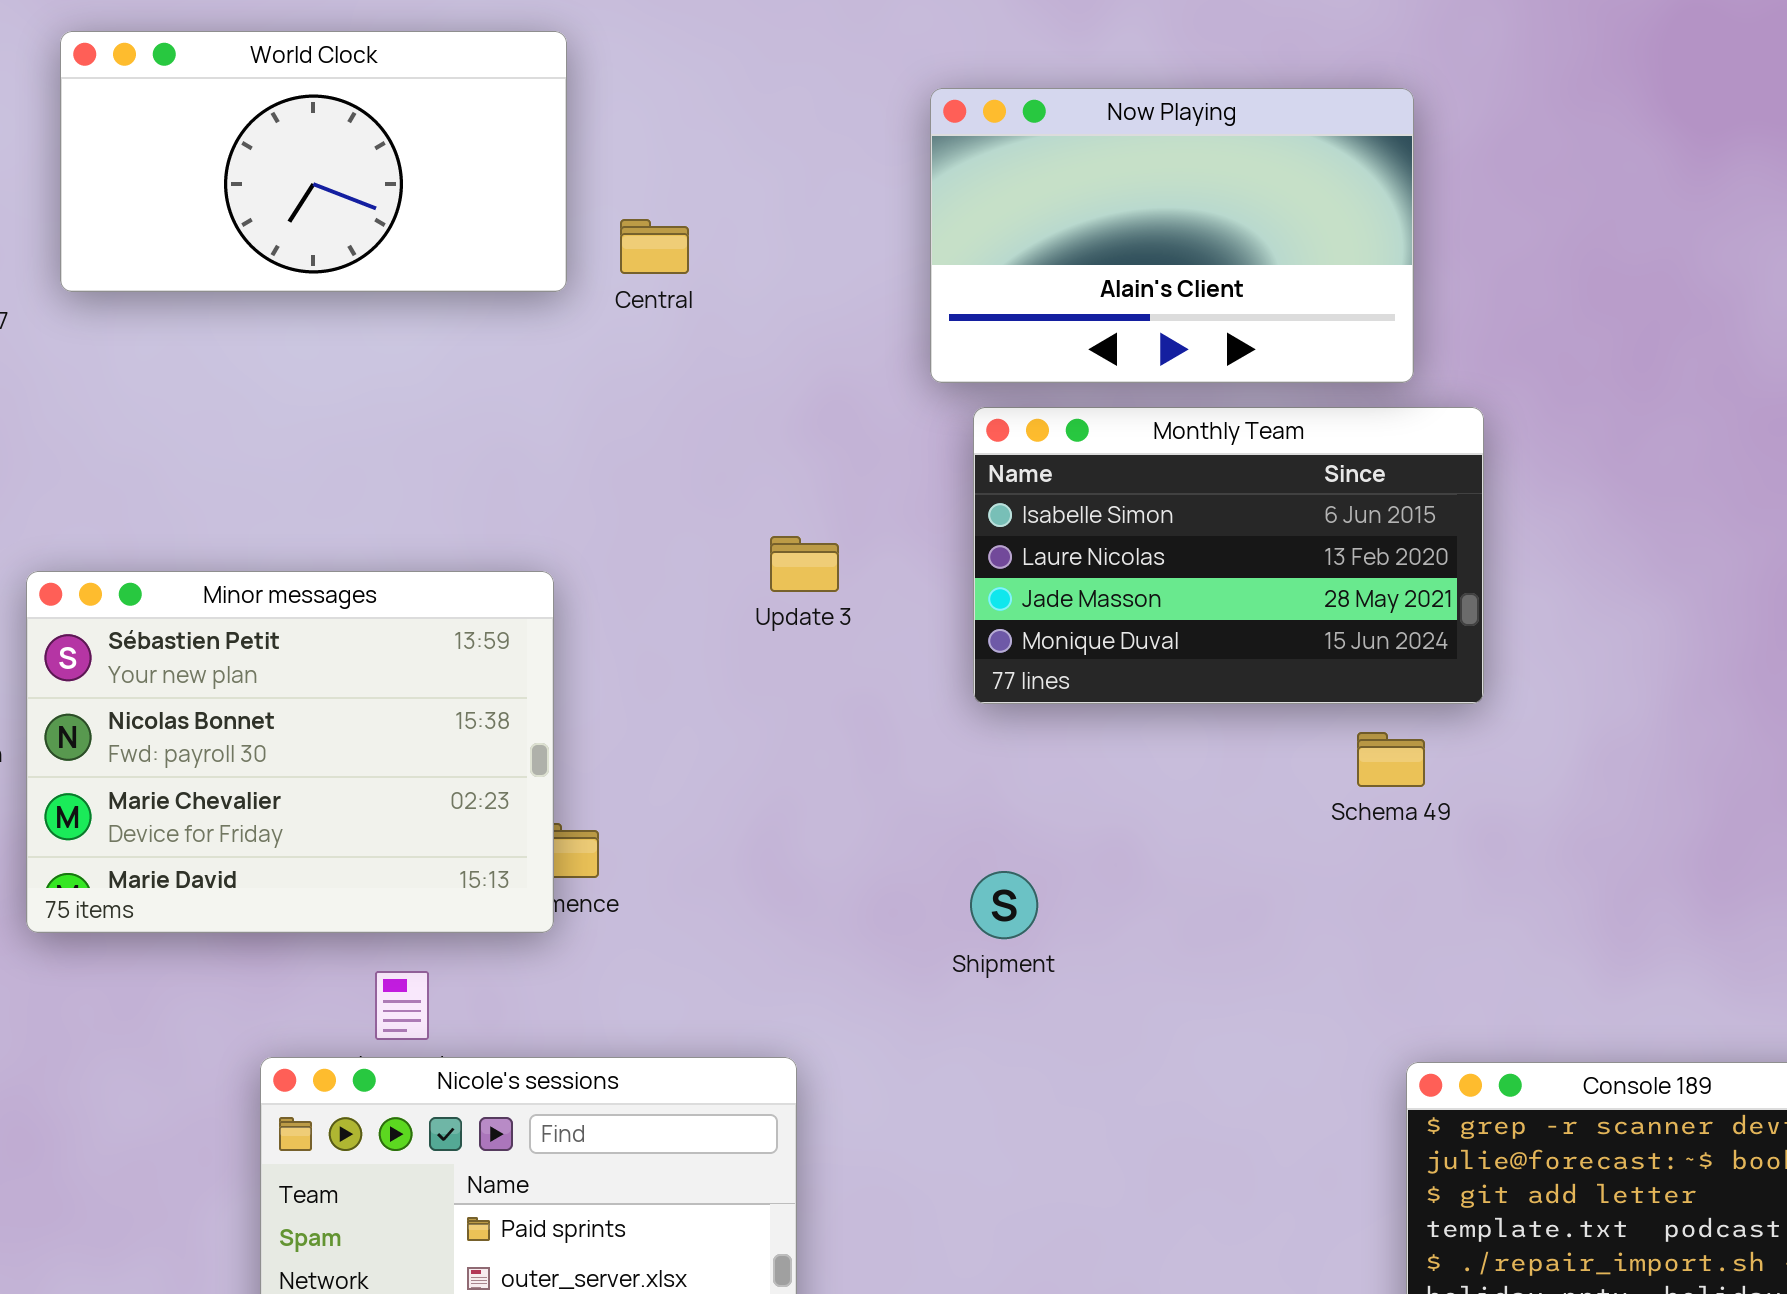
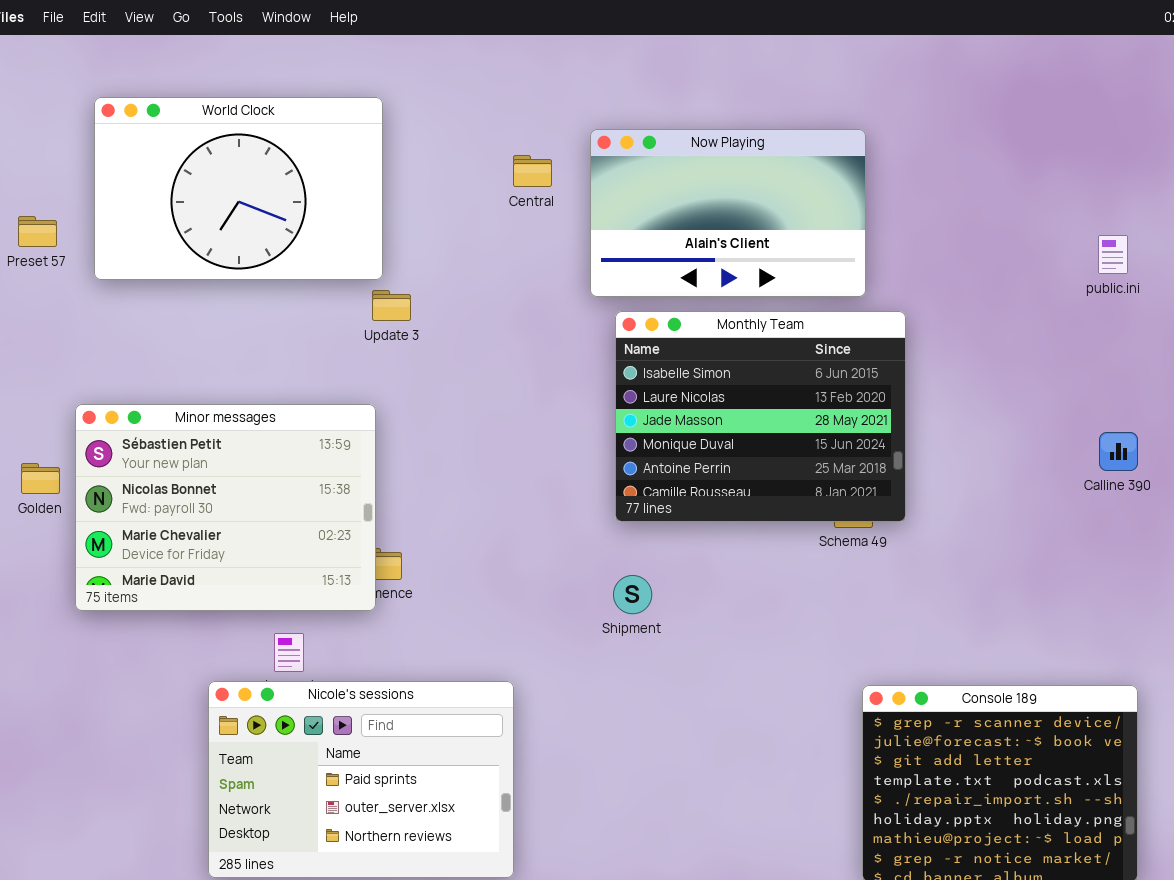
World Clock: [60,31,567,292] -> [94,97,383,280], resized
Central: [620,219,689,274] -> [513,155,552,187], moved
Monthly Team: [973,407,1484,704] -> [615,311,906,522], resized
Update 3: [770,536,839,592] -> [372,290,411,321], moved

